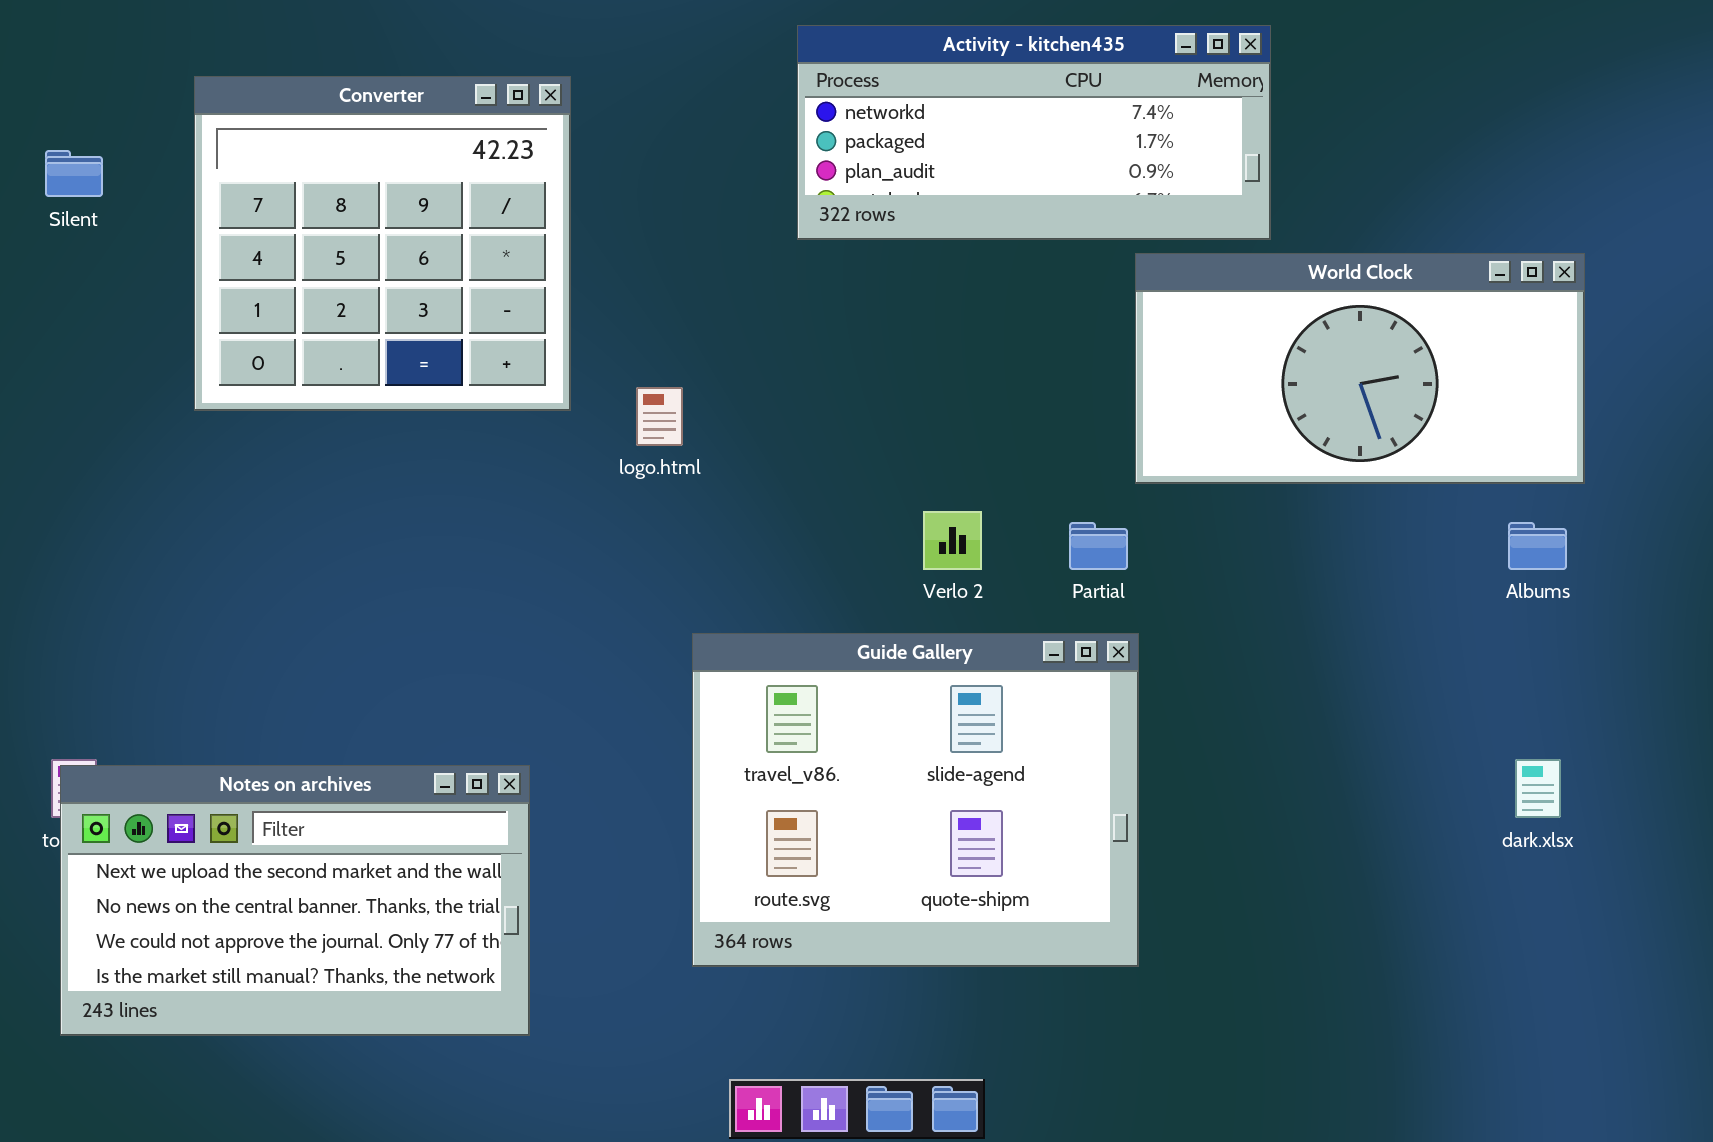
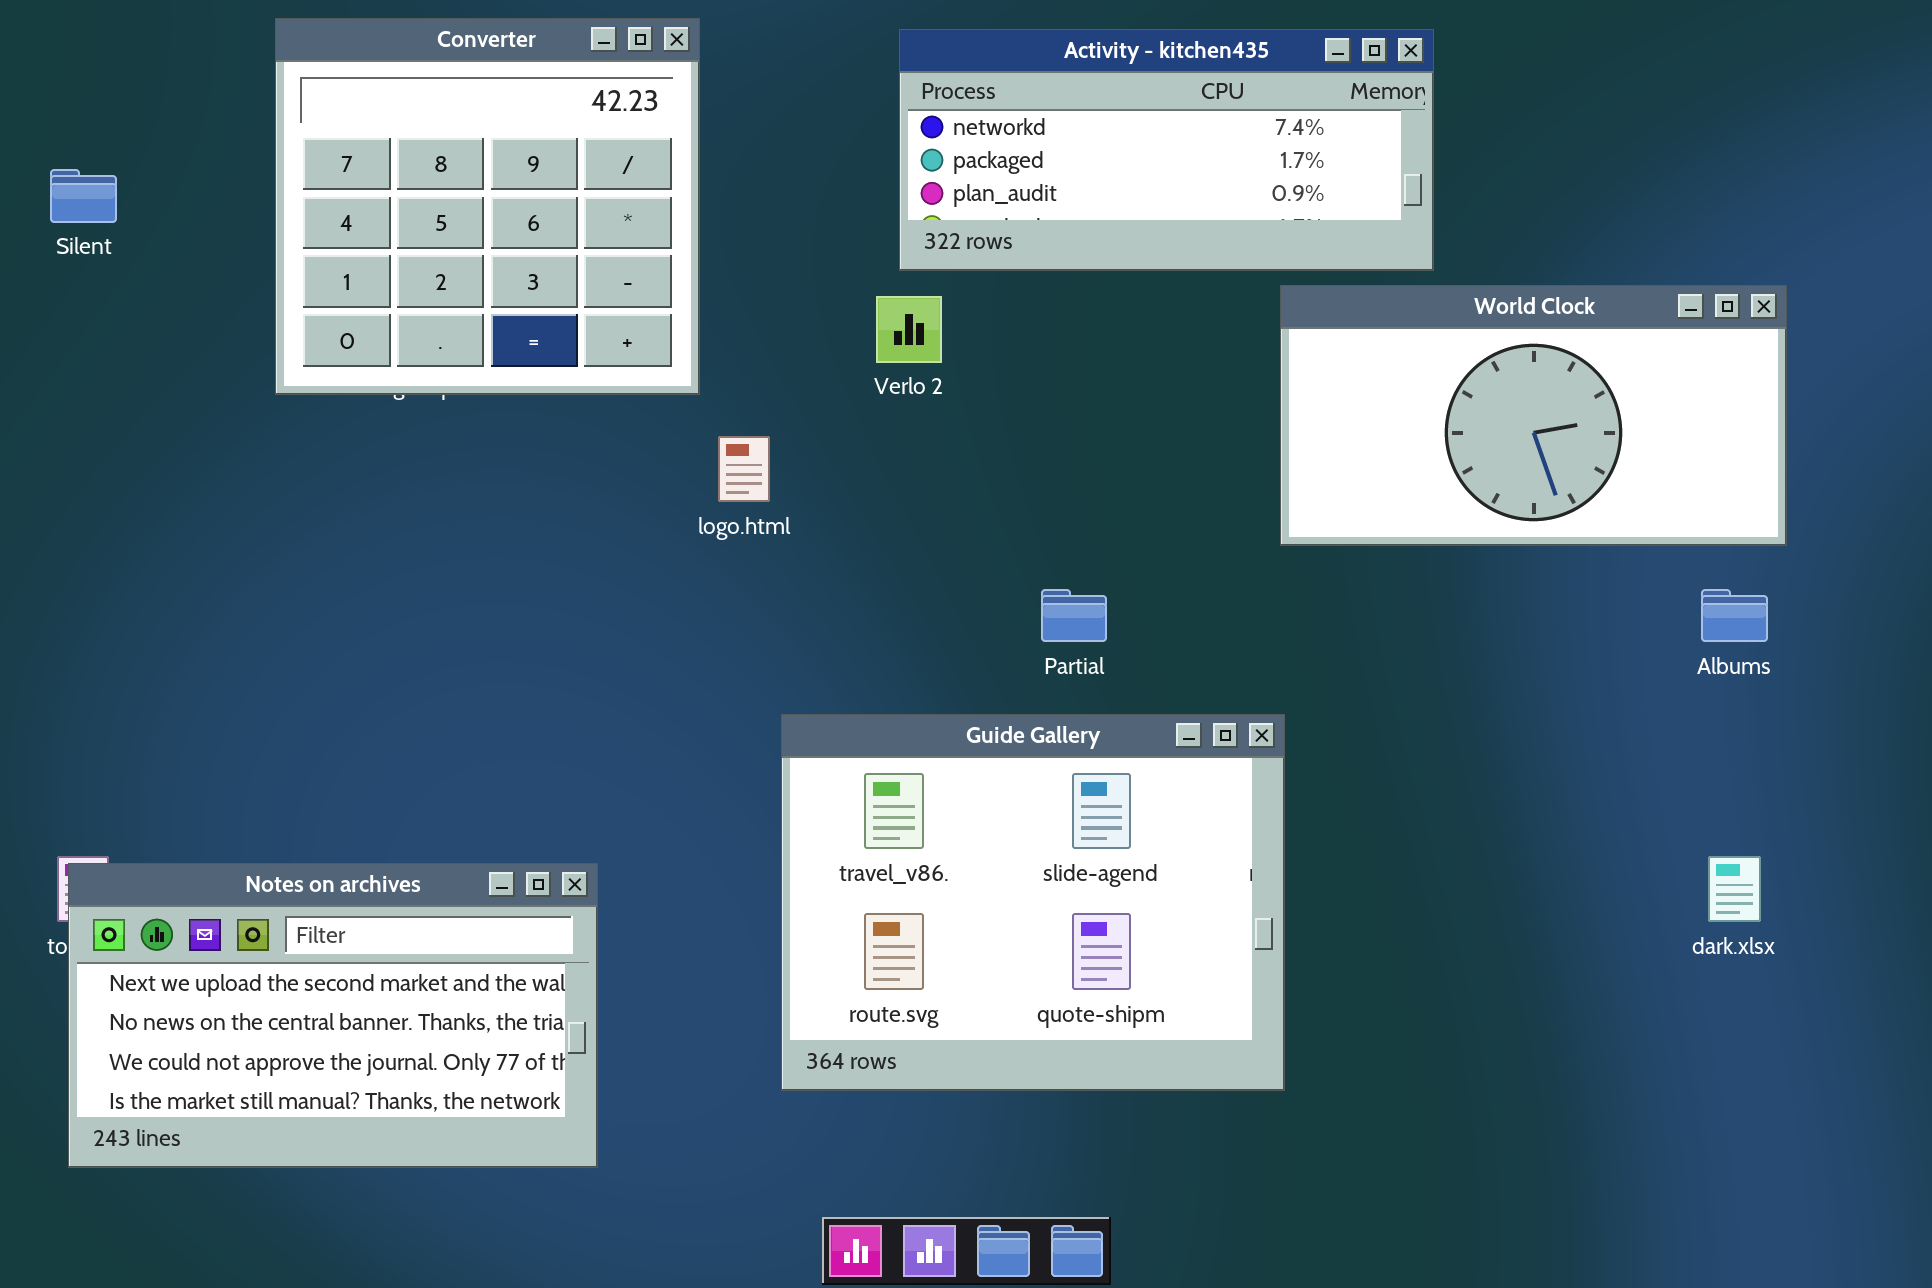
Converter: [194,76,571,411] -> [275,18,700,395], moved
Verlo 2: [923,511,982,570] -> [876,296,942,363], moved
Partial: [1069,522,1128,570] -> [1041,589,1107,642], moved

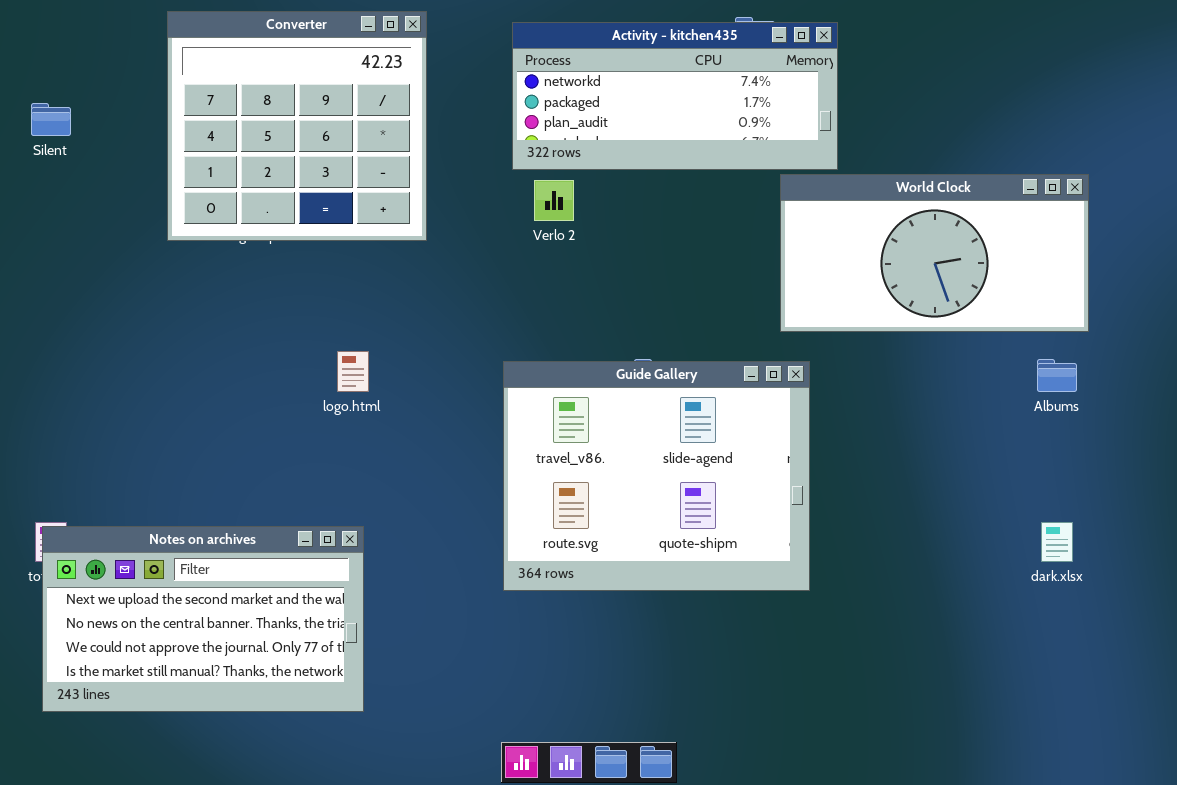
Activity - kitchen435: [899,29,1434,271] -> [512,22,838,170], moved
logo.html: [718,436,770,502] -> [337,351,369,392], moved
Guide Gallery: [781,714,1285,1091] -> [503,361,810,591], moved

